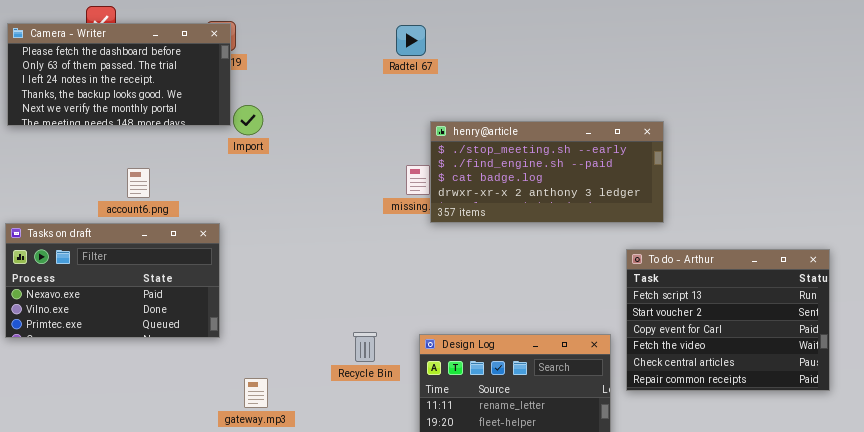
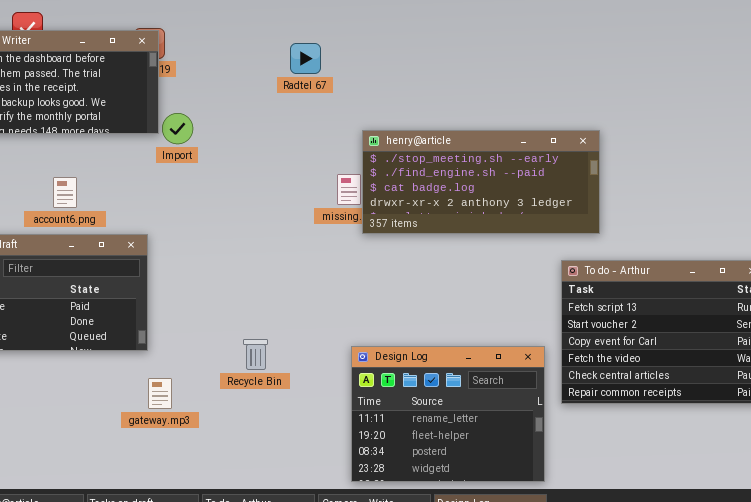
Radtel 67: [396,25,426,56] -> [290,43,321,74], moved
Recycle Bin: [353,332,377,362] -> [243,339,268,370], moved
gateway.mp3: [244,378,268,408] -> [148,378,172,409], moved

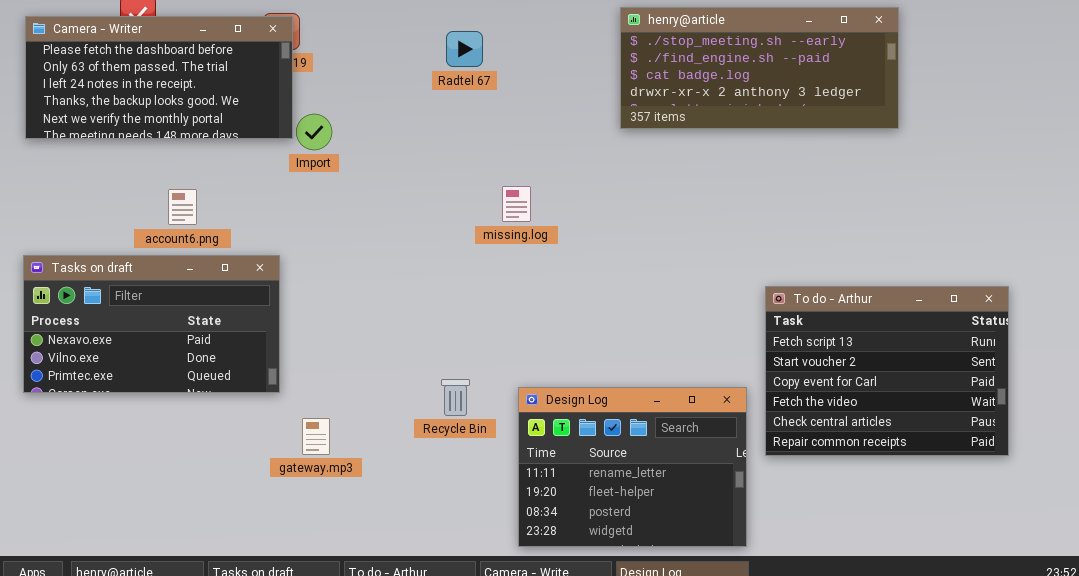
henry@article: [362,130,600,234] -> [620,7,899,129], moved
Recycle Bin: [243,339,268,370] -> [441,379,470,416], moved
gateway.mp3: [148,378,172,409] -> [302,418,330,455], moved

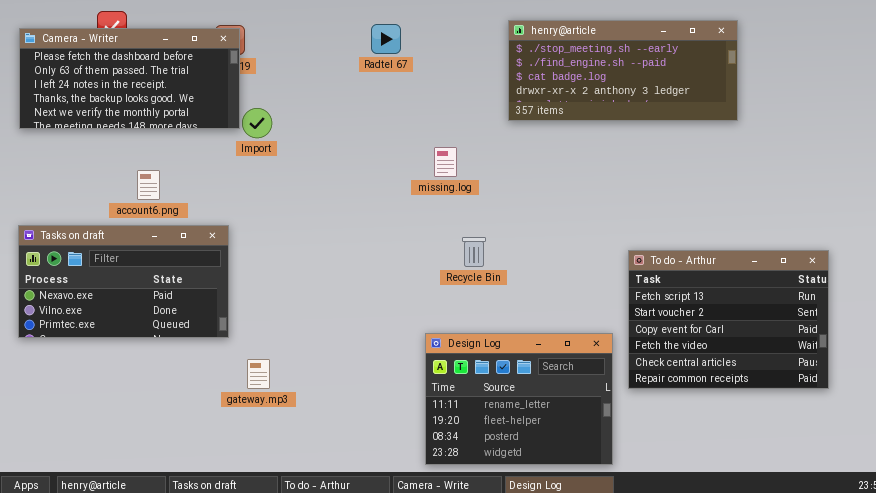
Radtel 67: [446,31,483,67] -> [371,24,401,54], moved
missing.log: [502,186,531,222] -> [434,147,457,177], moved
Recycle Bin: [441,379,470,416] -> [462,237,486,267], moved

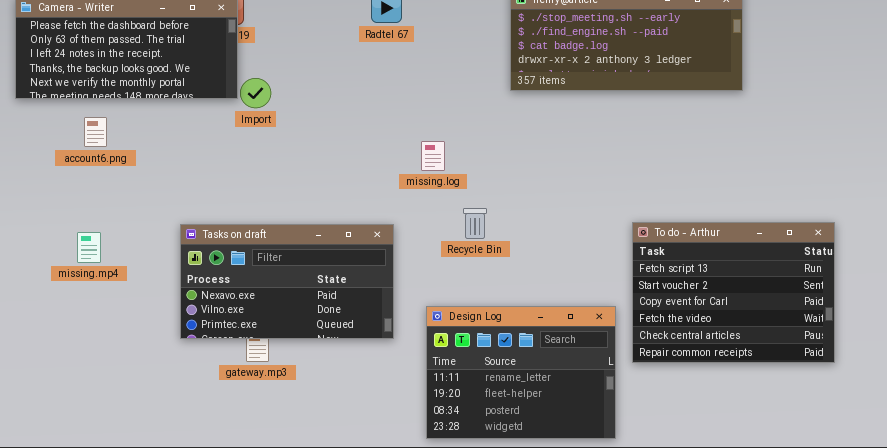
missing.log: [434,147,457,177] -> [421,141,445,171], moved
account6.png: [137,170,160,200] -> [84,117,107,147], moved
Tasks on draft: [18,225,229,338] -> [180,224,394,339], moved

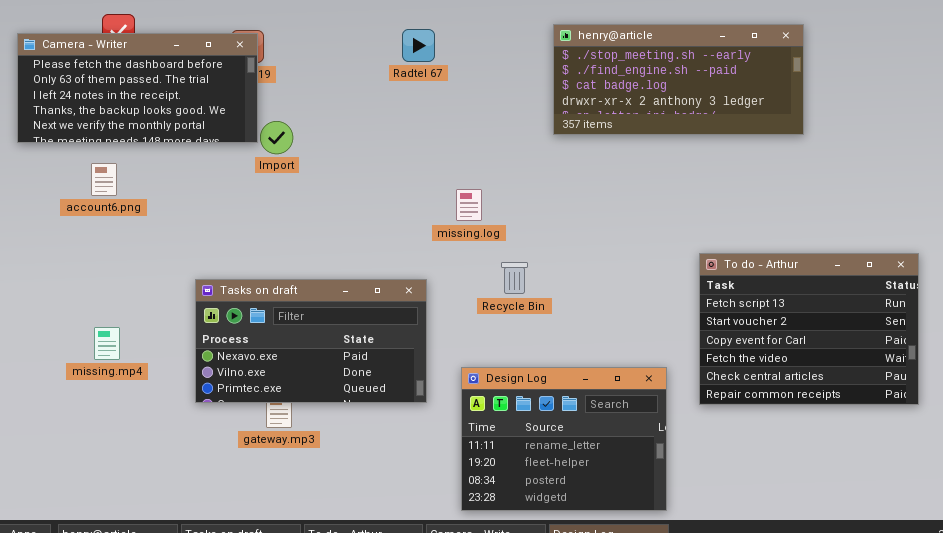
To do - Arthur: [632,222,835,363] -> [699,253,919,405], moved
missing.mp4: [77,232,101,263] -> [94,327,120,360], moved

